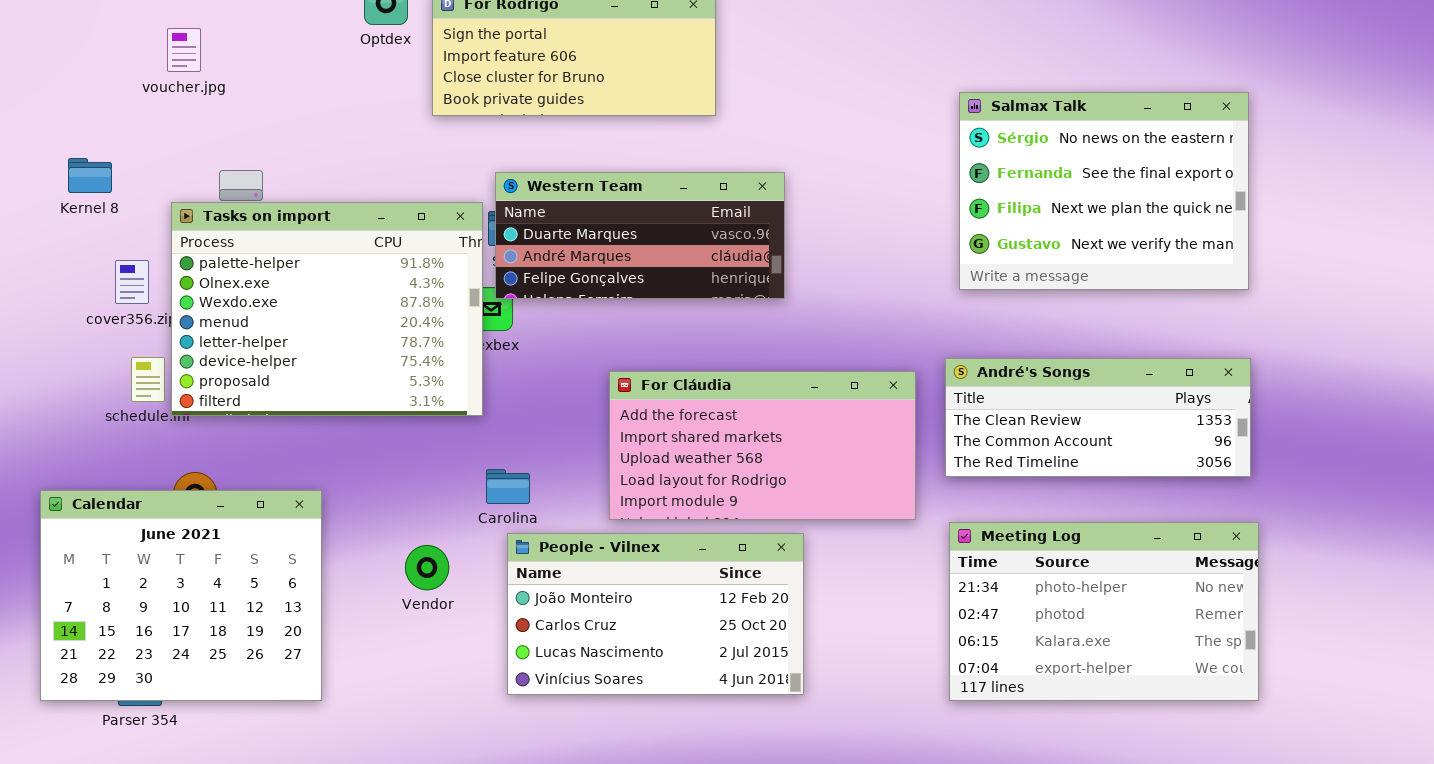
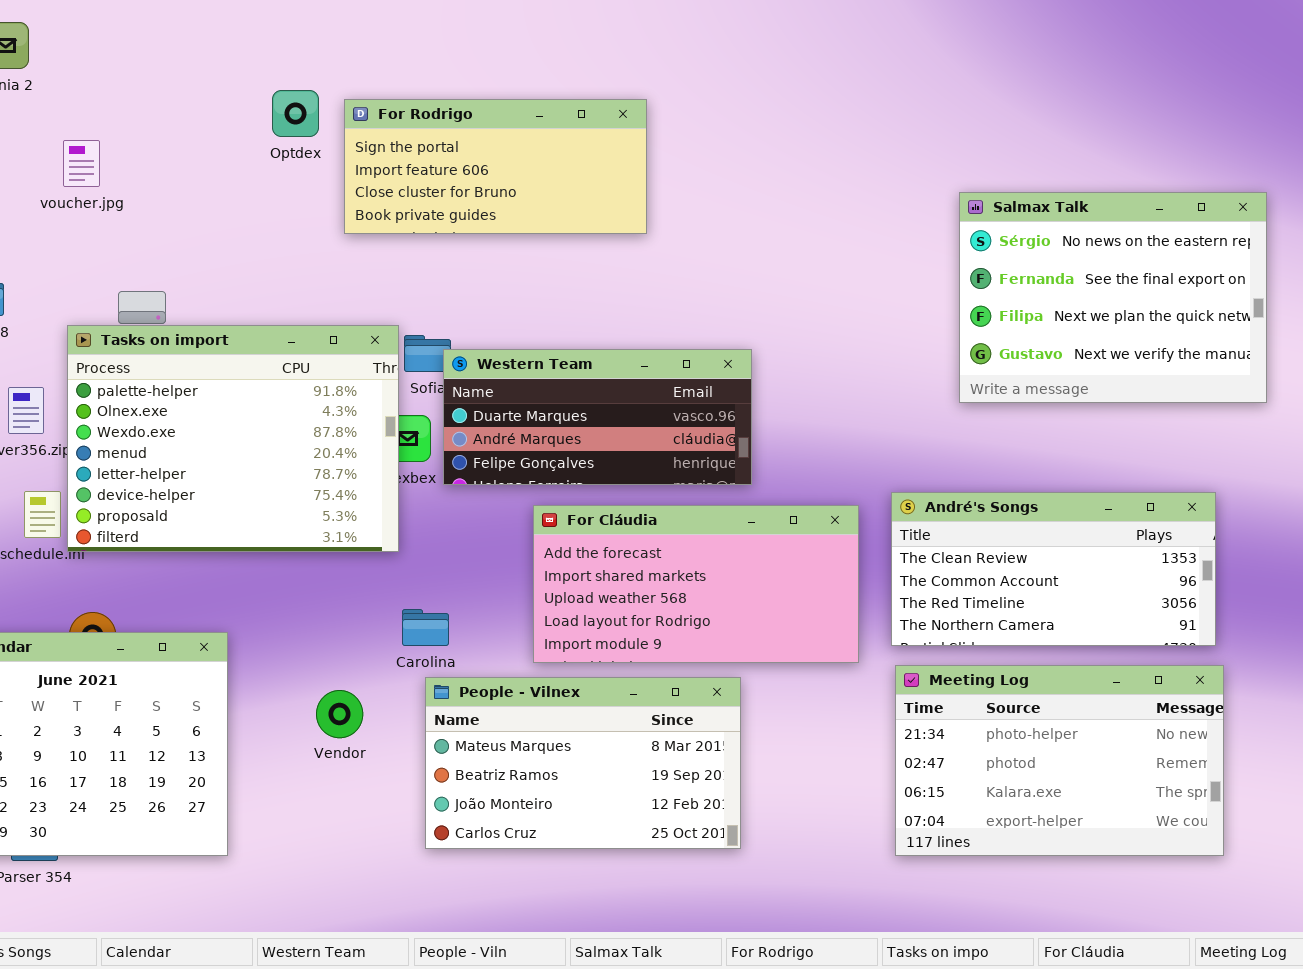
Salmax Talk: [959,92,1249,290] -> [959,192,1267,403], moved
Western Team: [495,172,785,299] -> [443,349,752,485], moved
André's Songs: [945,358,1251,477] -> [891,492,1216,646], resized
People - Vilnex: [507,533,804,695] -> [425,677,741,849], scrolled up 2 rows

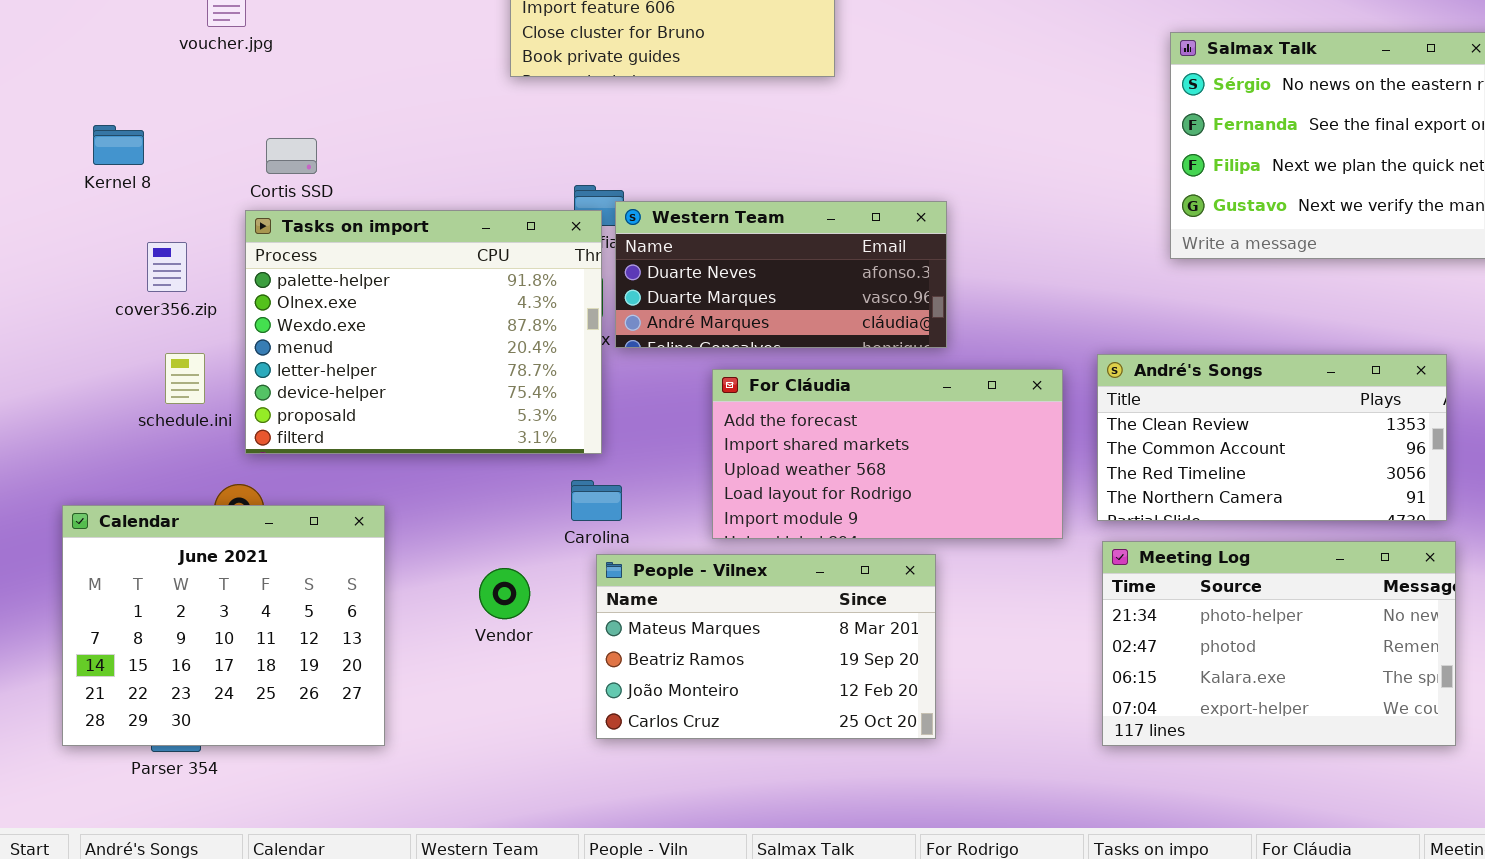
Tasks on import: [67,325,399,552] -> [245,210,602,454], moved
Western Team: [443,349,752,485] -> [615,201,947,348], scrolled up 1 row

